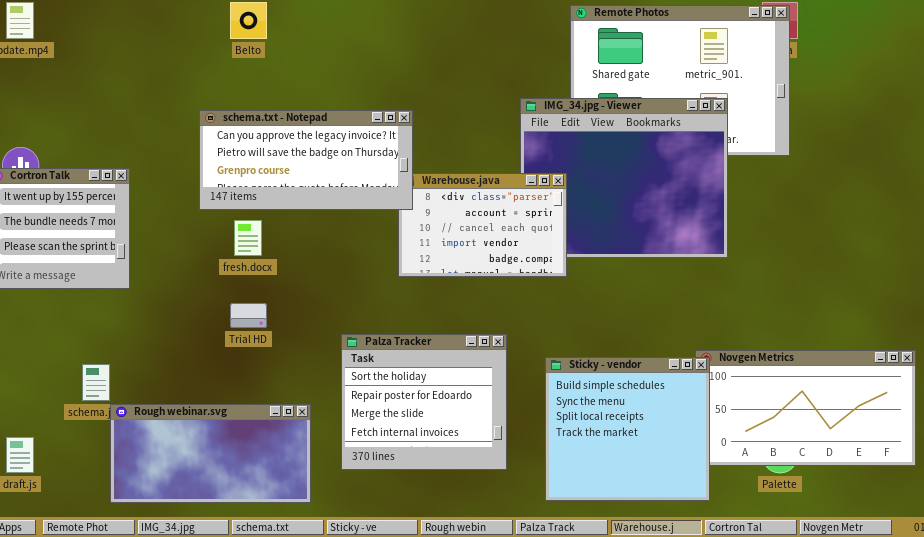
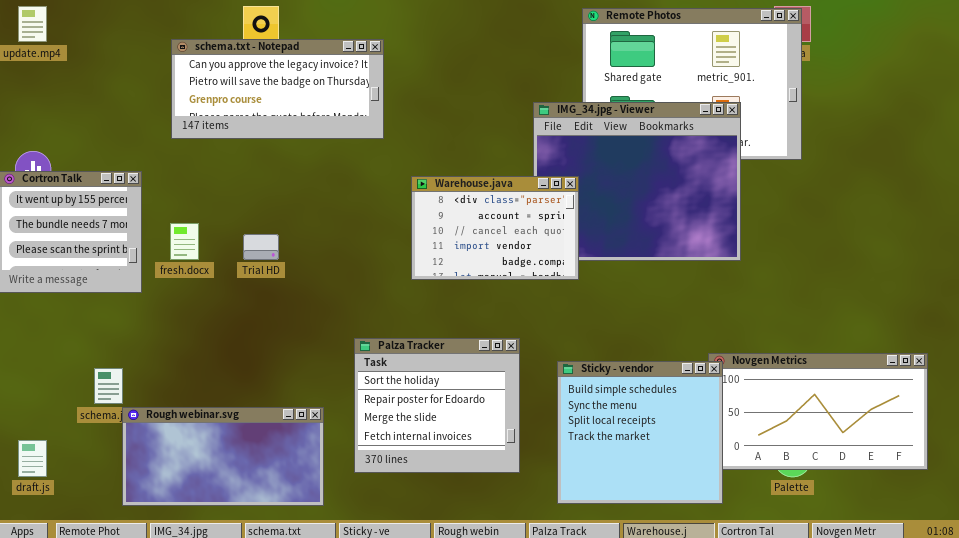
schema.txt - Notepad: [199,110,413,210] -> [171,39,384,139], moved
fresh.docx: [234,220,262,256] -> [170,223,199,260], moved
Trial HD: [230,303,267,328] -> [243,234,279,260], moved

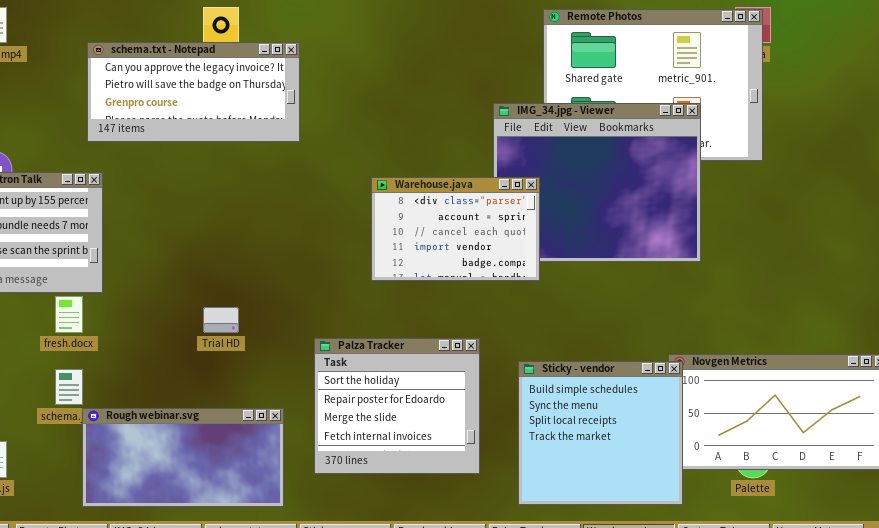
schema.txt - Notepad: [171,39,384,139] -> [87,42,300,142], moved
fresh.docx: [170,223,199,260] -> [55,296,83,333], moved
Trial HD: [243,234,279,260] -> [203,307,239,333], moved

